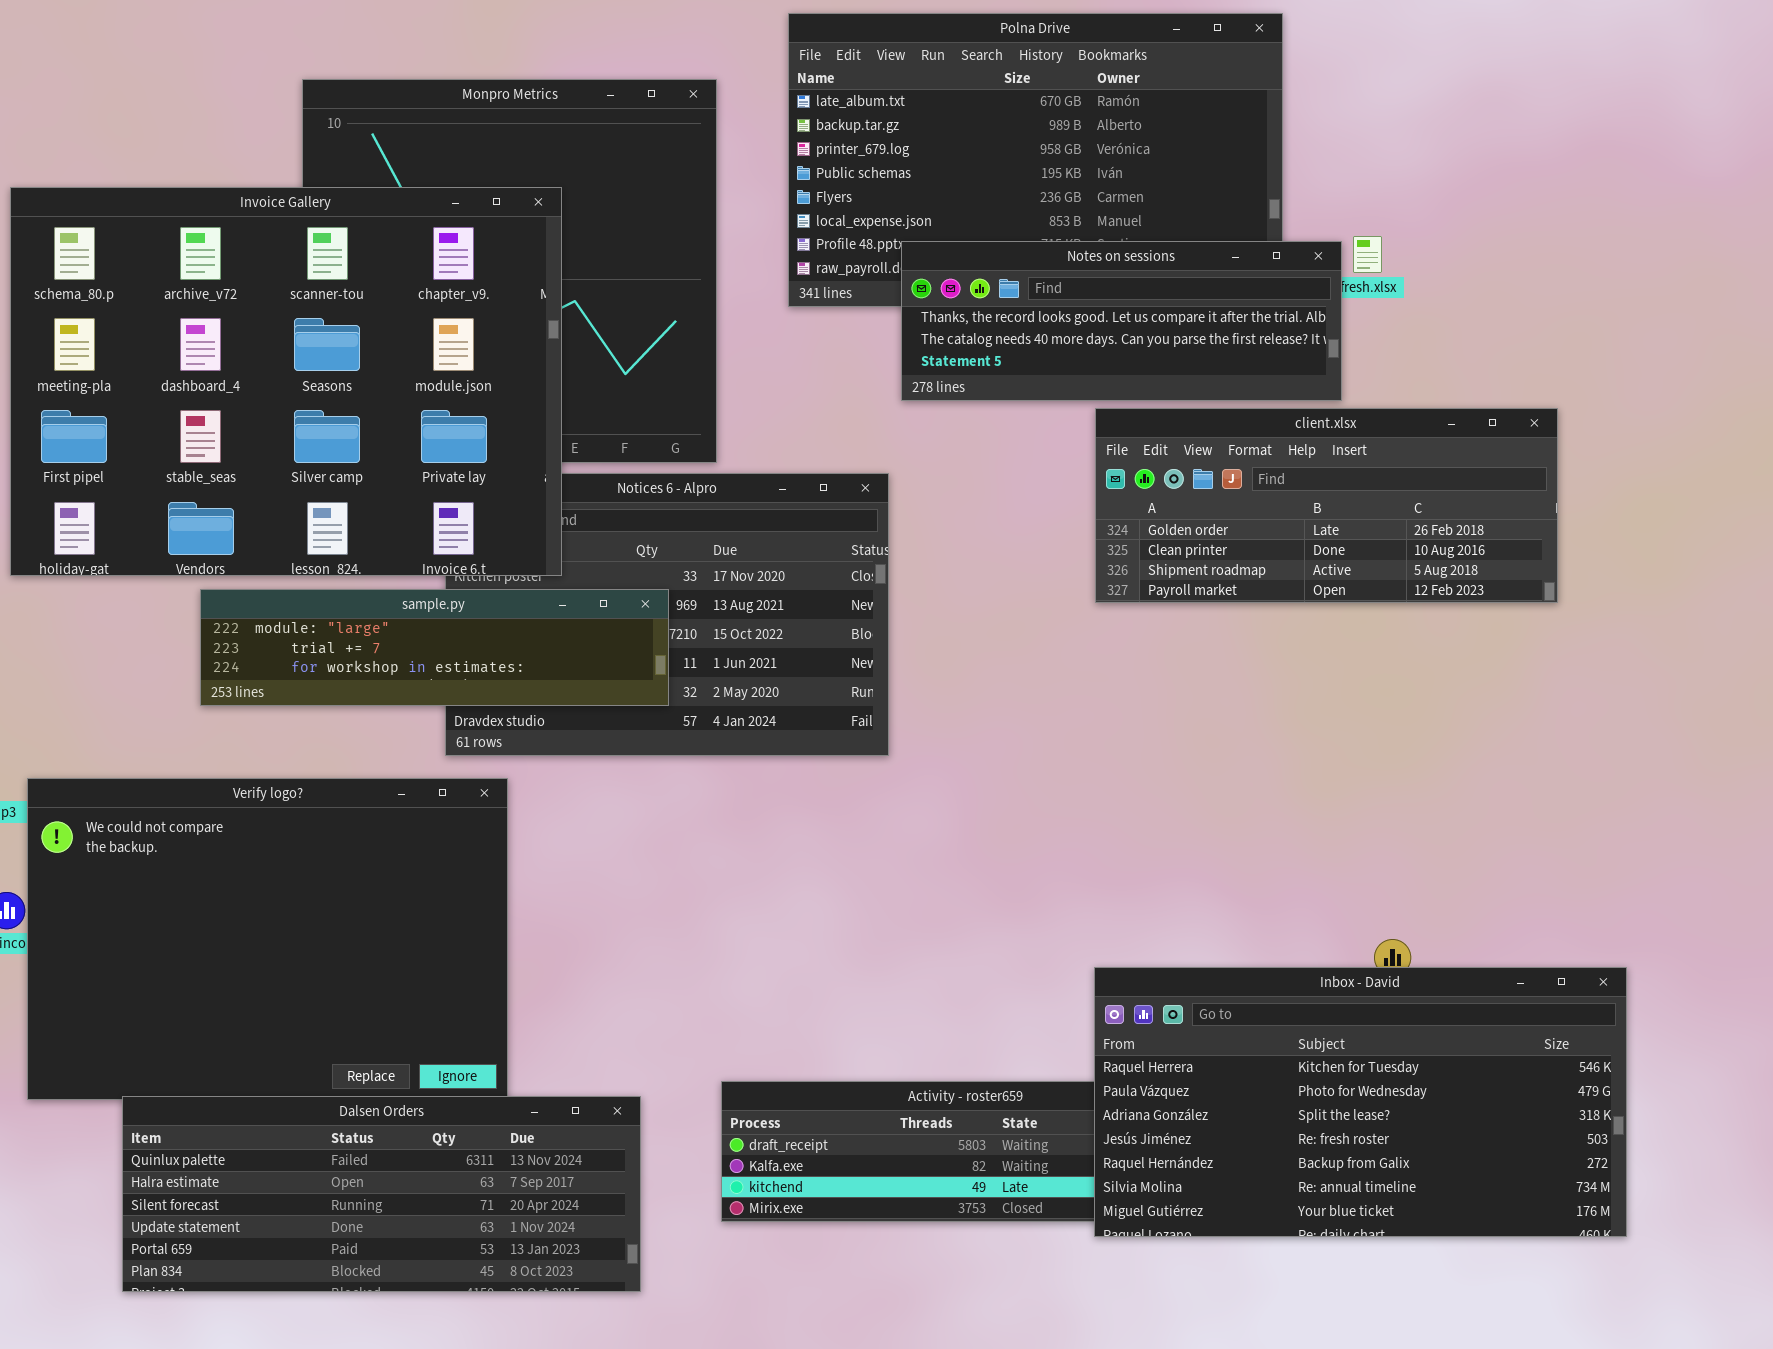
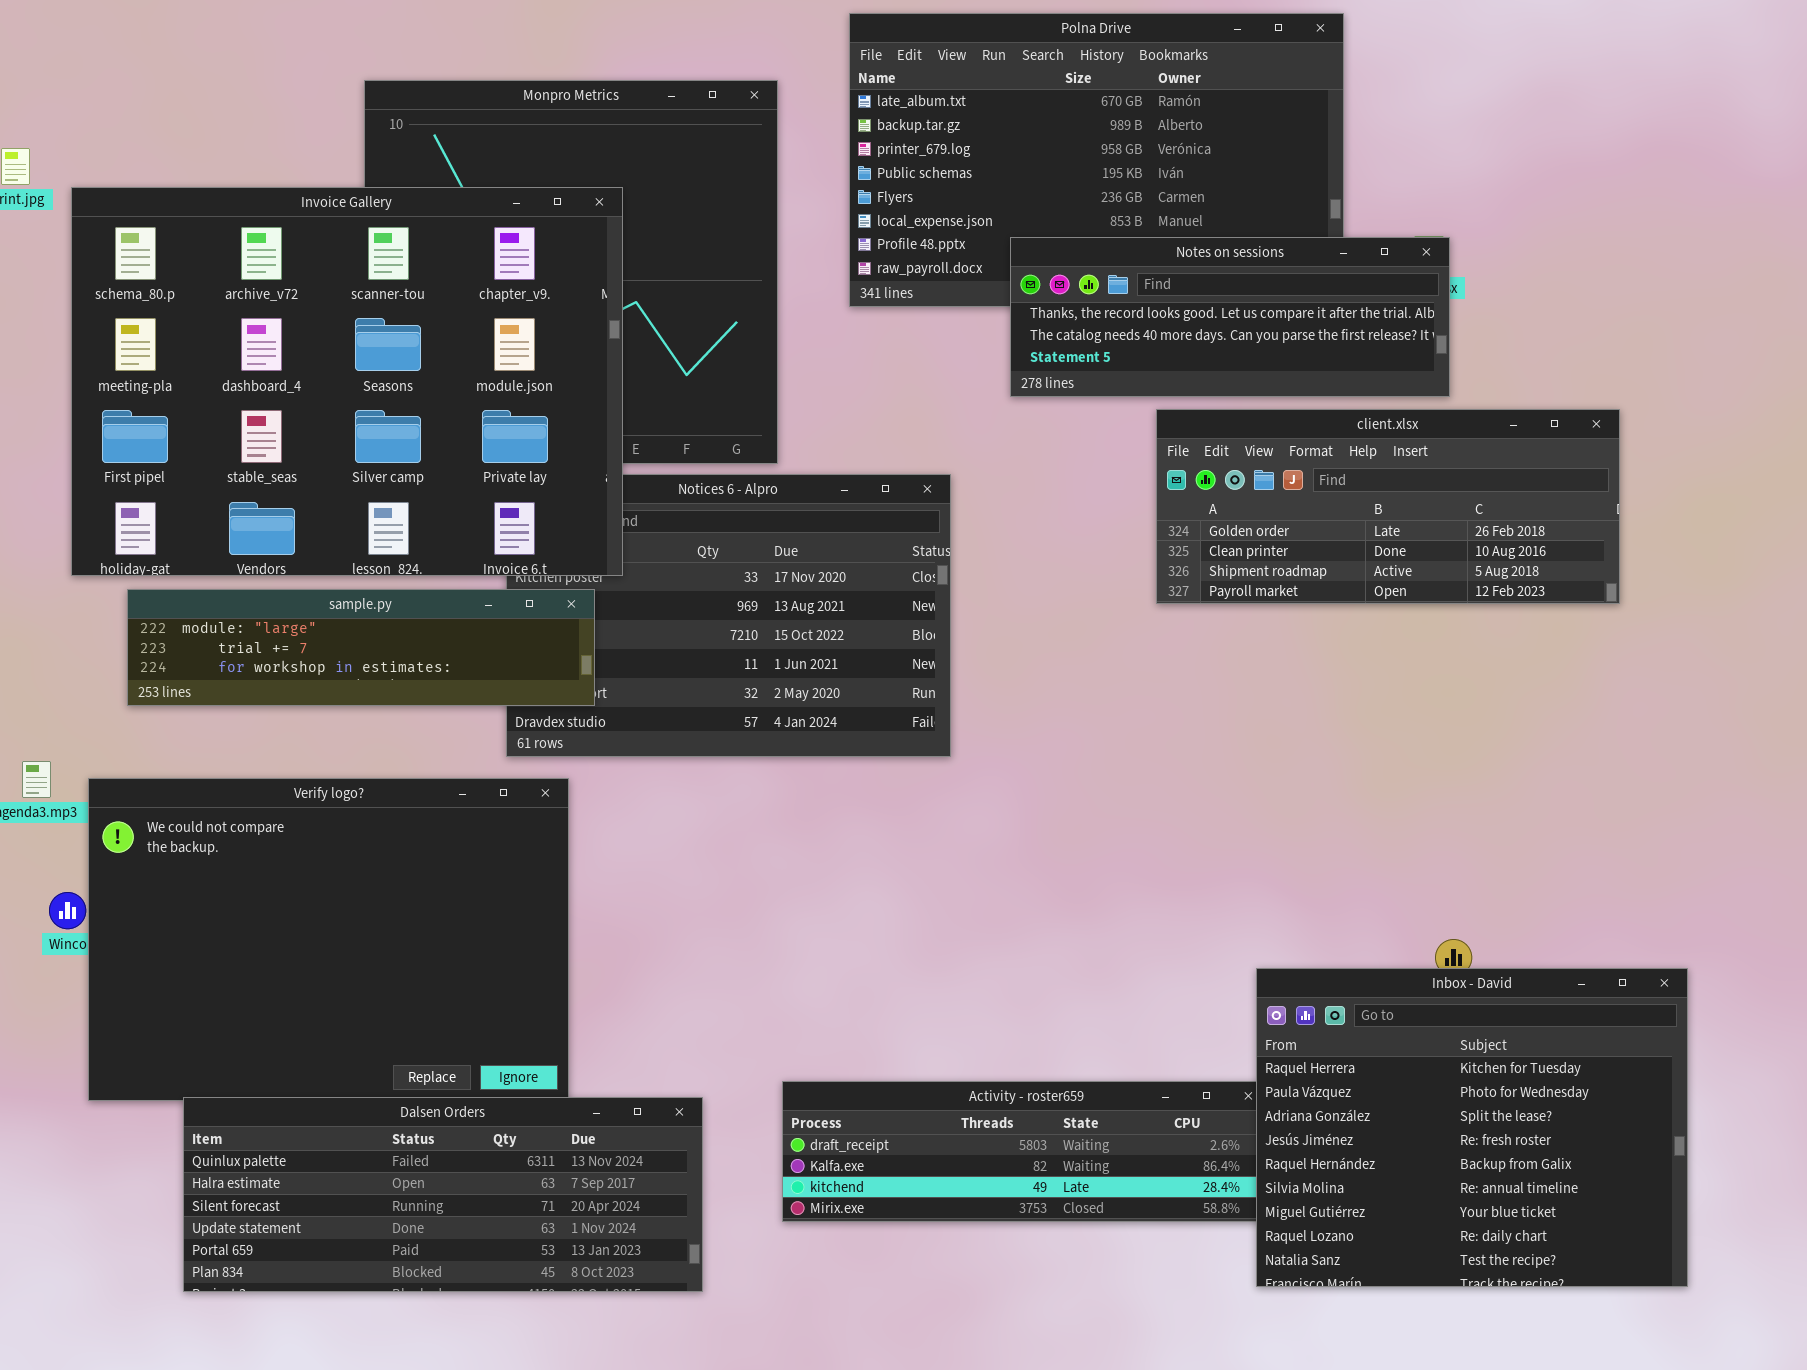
Notes on sessions: [901,241,1342,401] -> [1010,237,1450,397], moved
sample.py: [200,589,669,706] -> [127,589,595,706], moved
Inbox - David: [1094,967,1627,1237] -> [1256,968,1688,1287], resized

